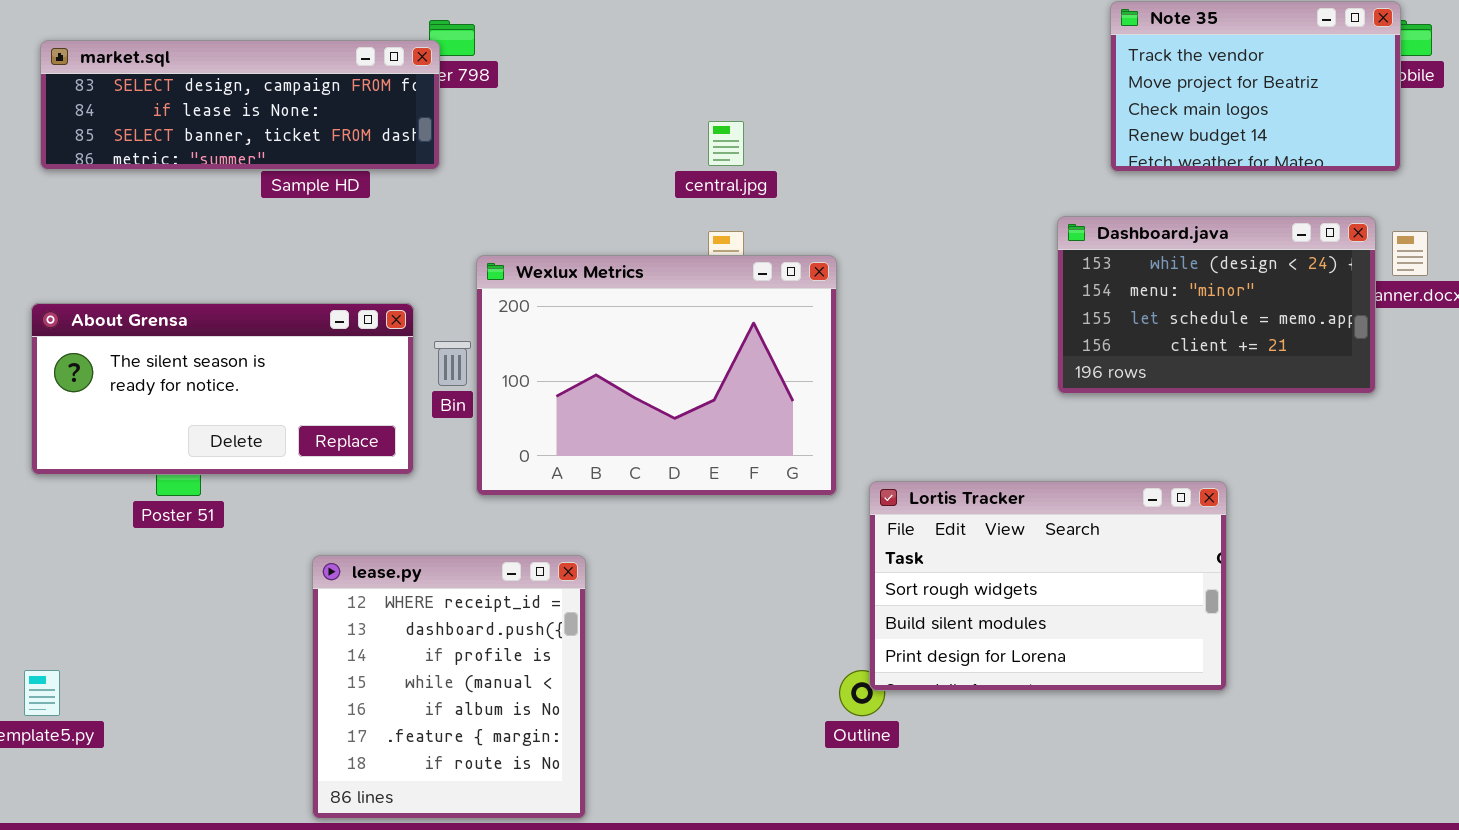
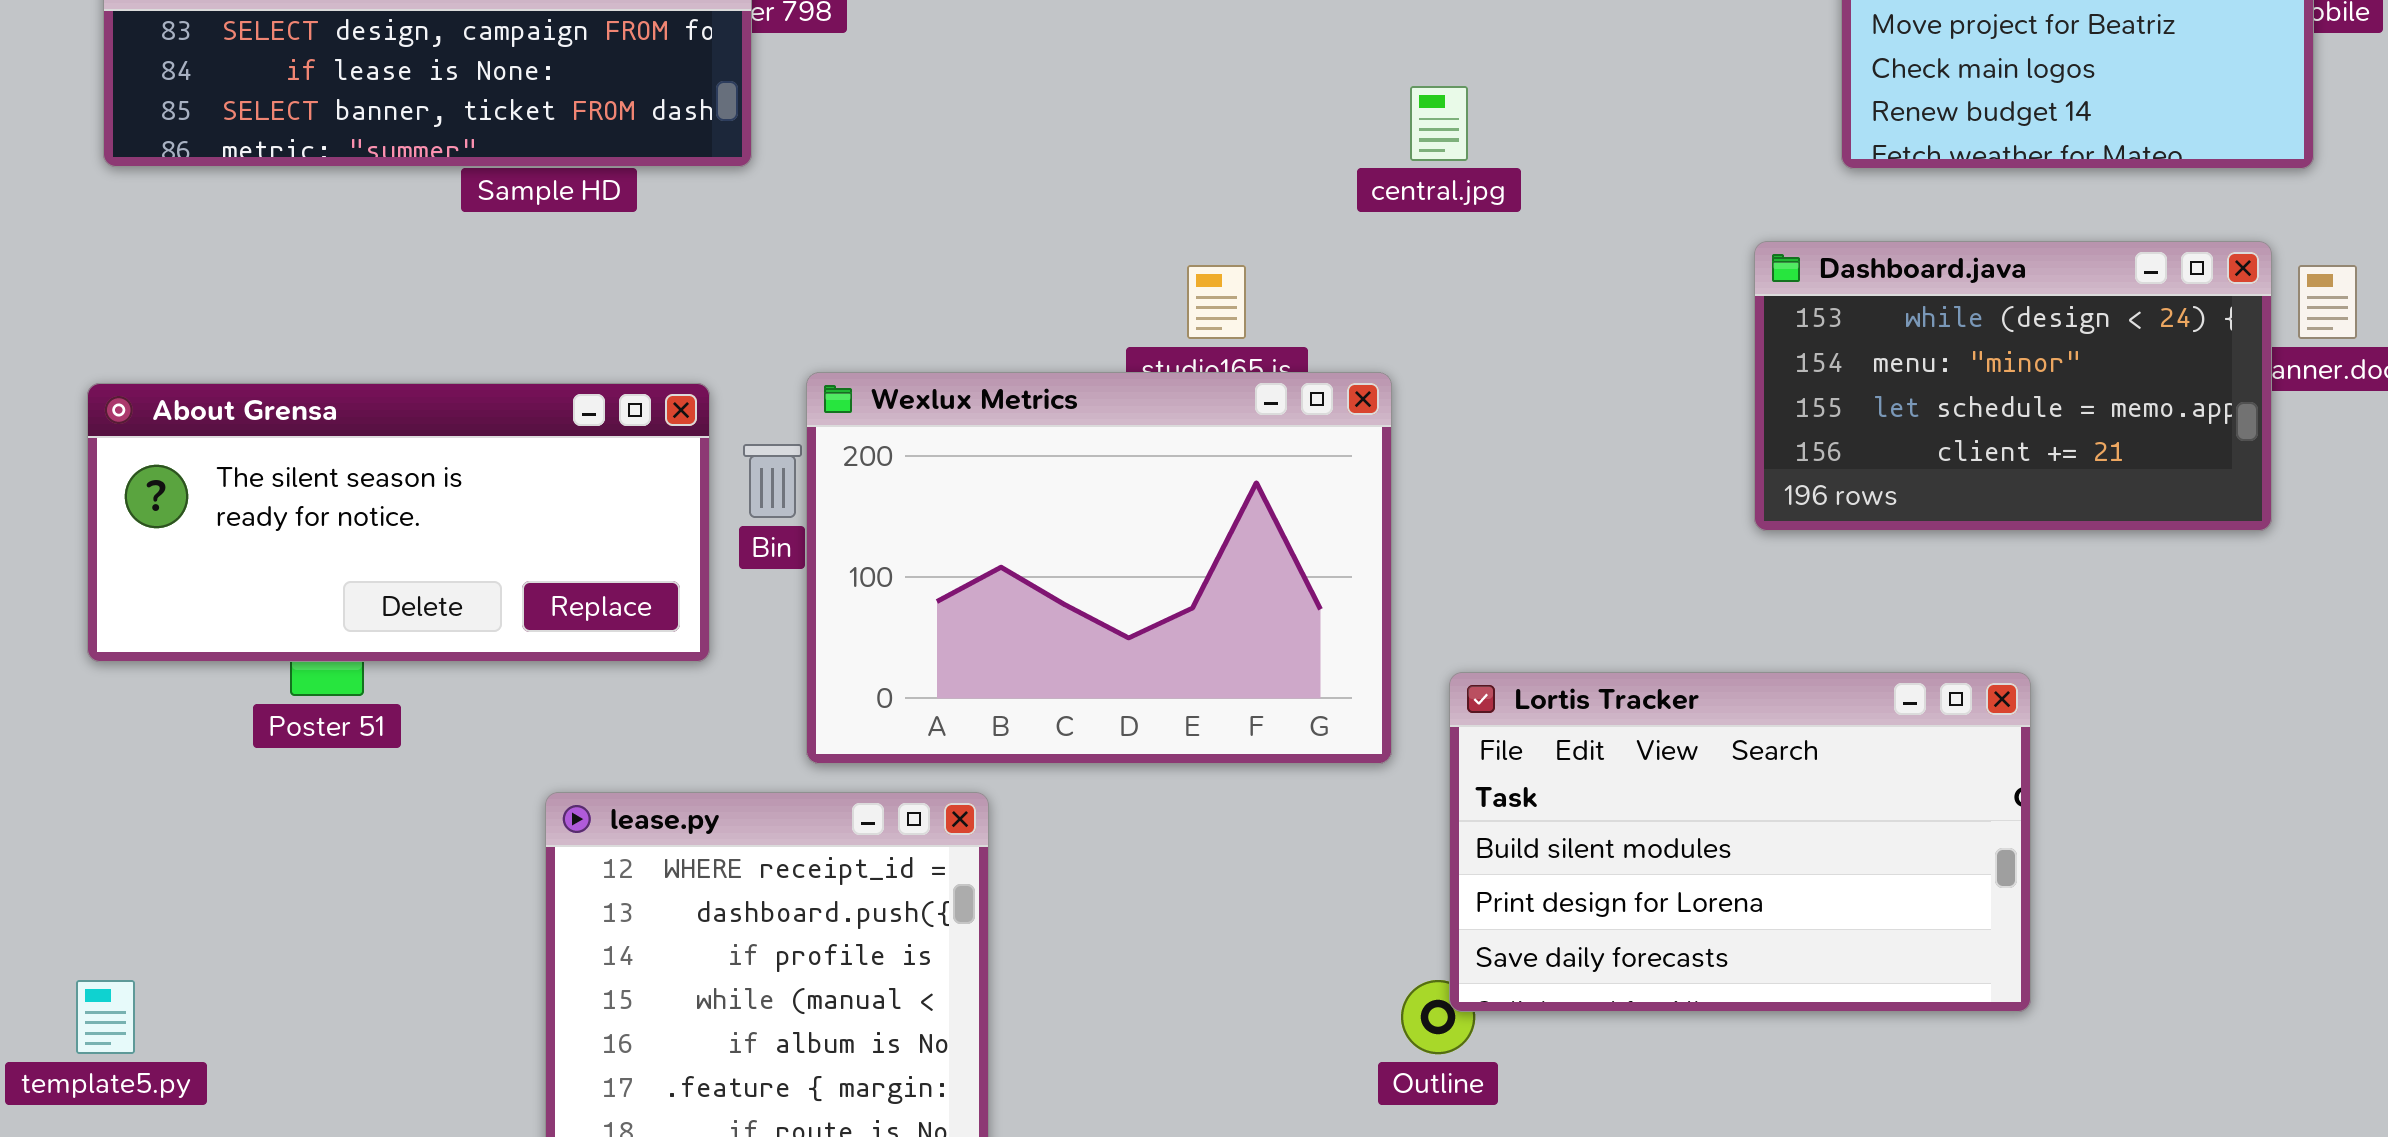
central.jpg: [708,121,744,166] -> [1410,86,1468,161], moved
Wexlux Metrics: [476,255,837,496] -> [806,372,1392,764], moved
Lortis Tracker: [869,481,1227,691] -> [1449,672,2031,1012], scrolled down 1 row

